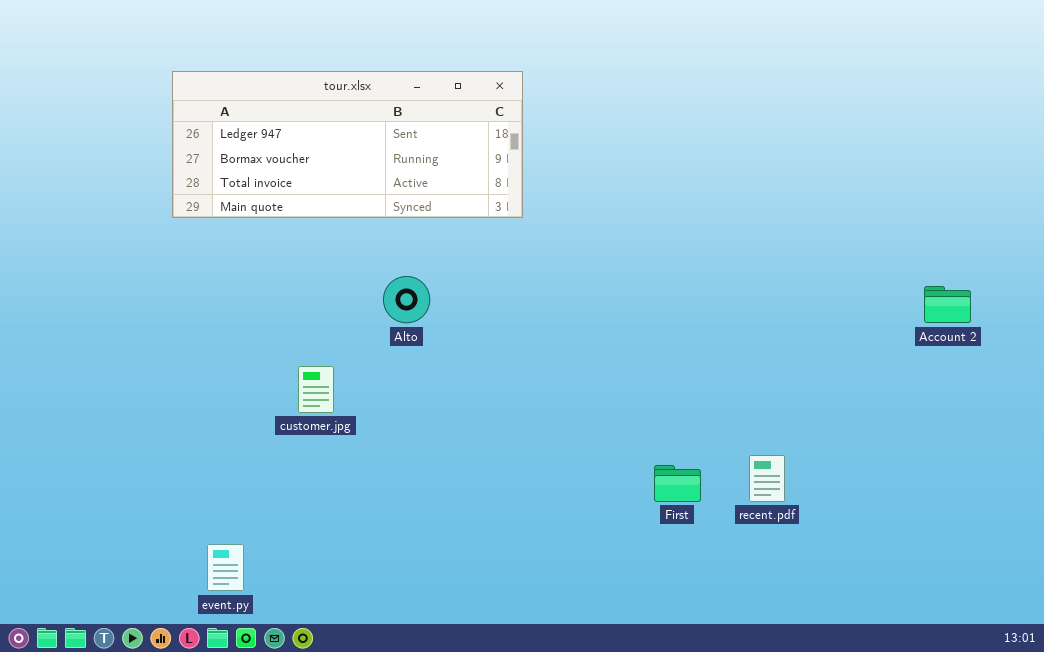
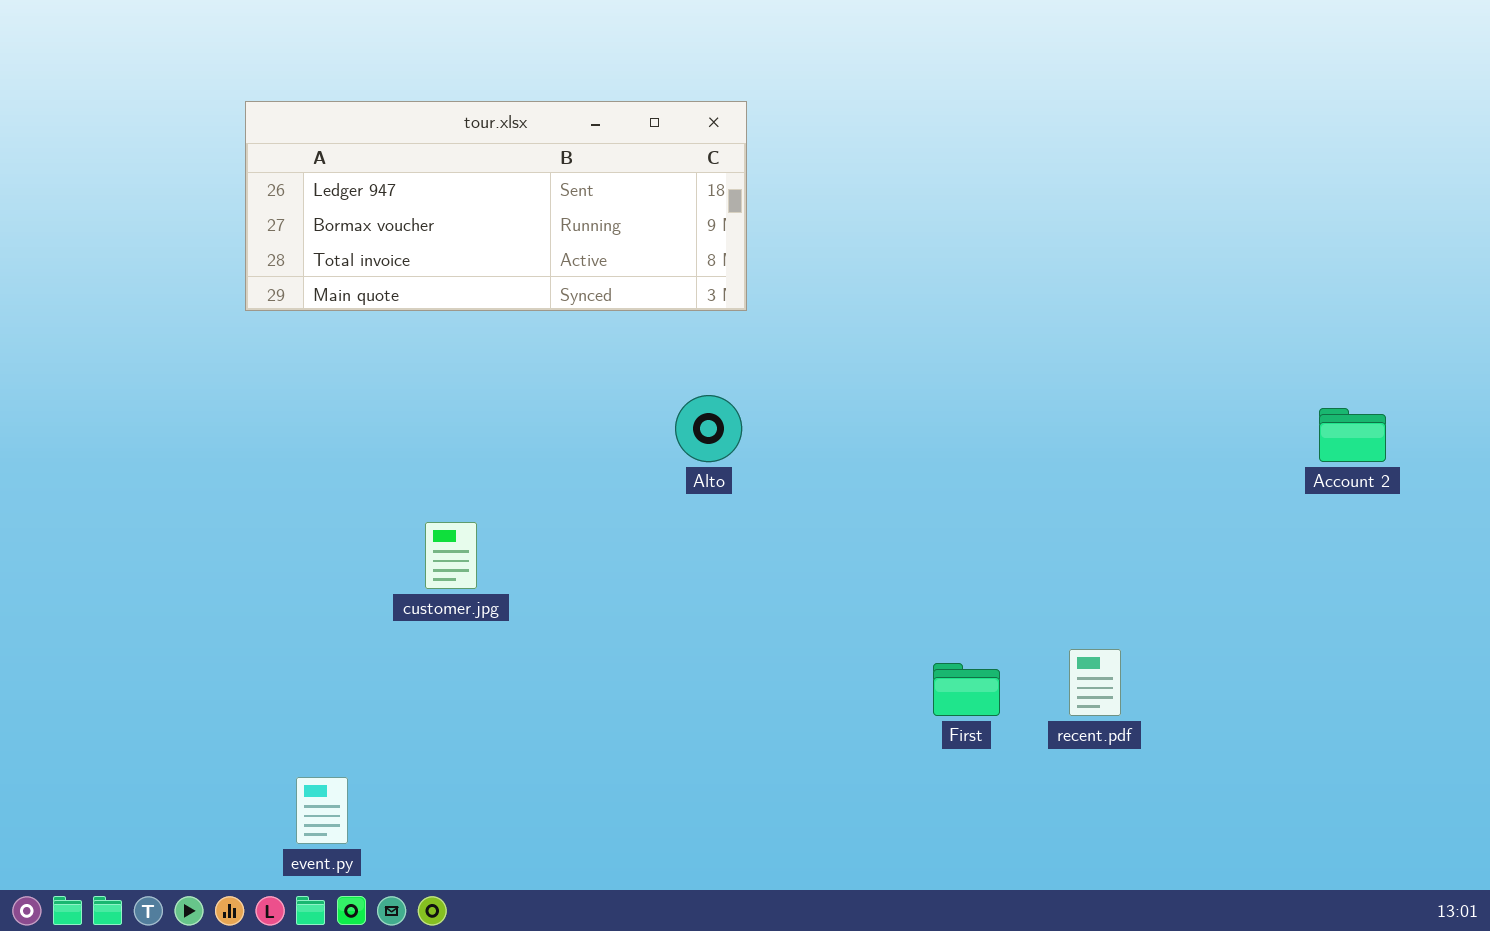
Alto: [383,276,430,323] -> [675,395,742,462], moved

